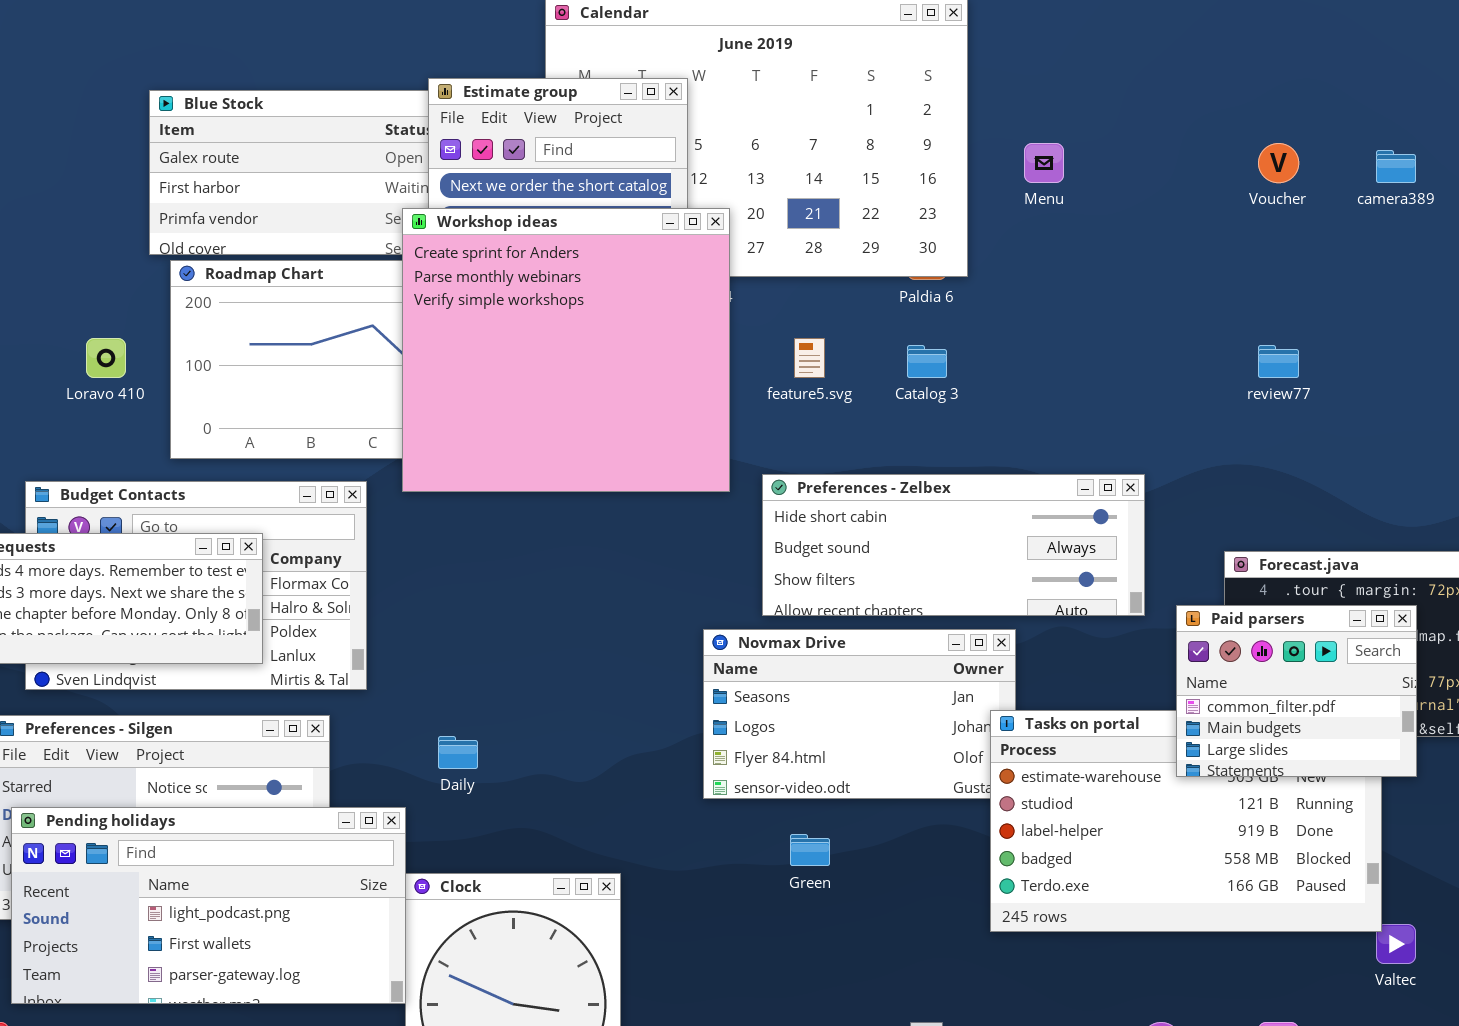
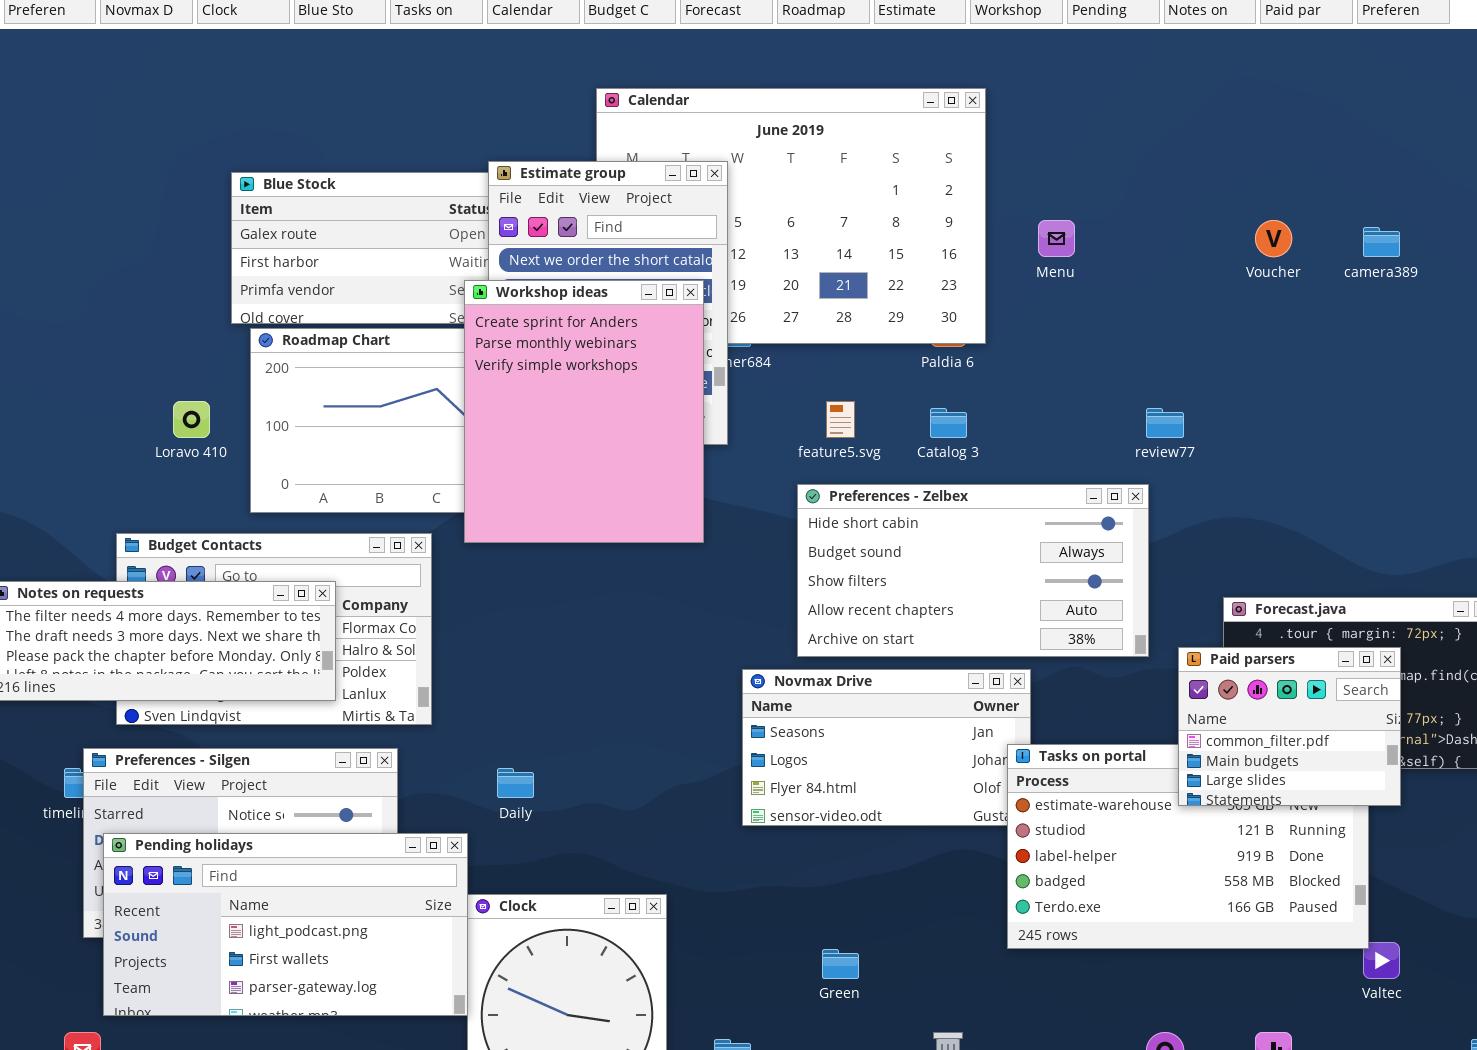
Workshop ideas: [402,208,730,492] -> [464,280,704,543], resized
review77: [1258,345,1299,378] -> [1146,408,1184,438], moved
Preferences - Zelbex: [762,474,1145,616] -> [797,484,1149,657], resized
Green: [790,834,830,866] -> [822,949,859,979], moved

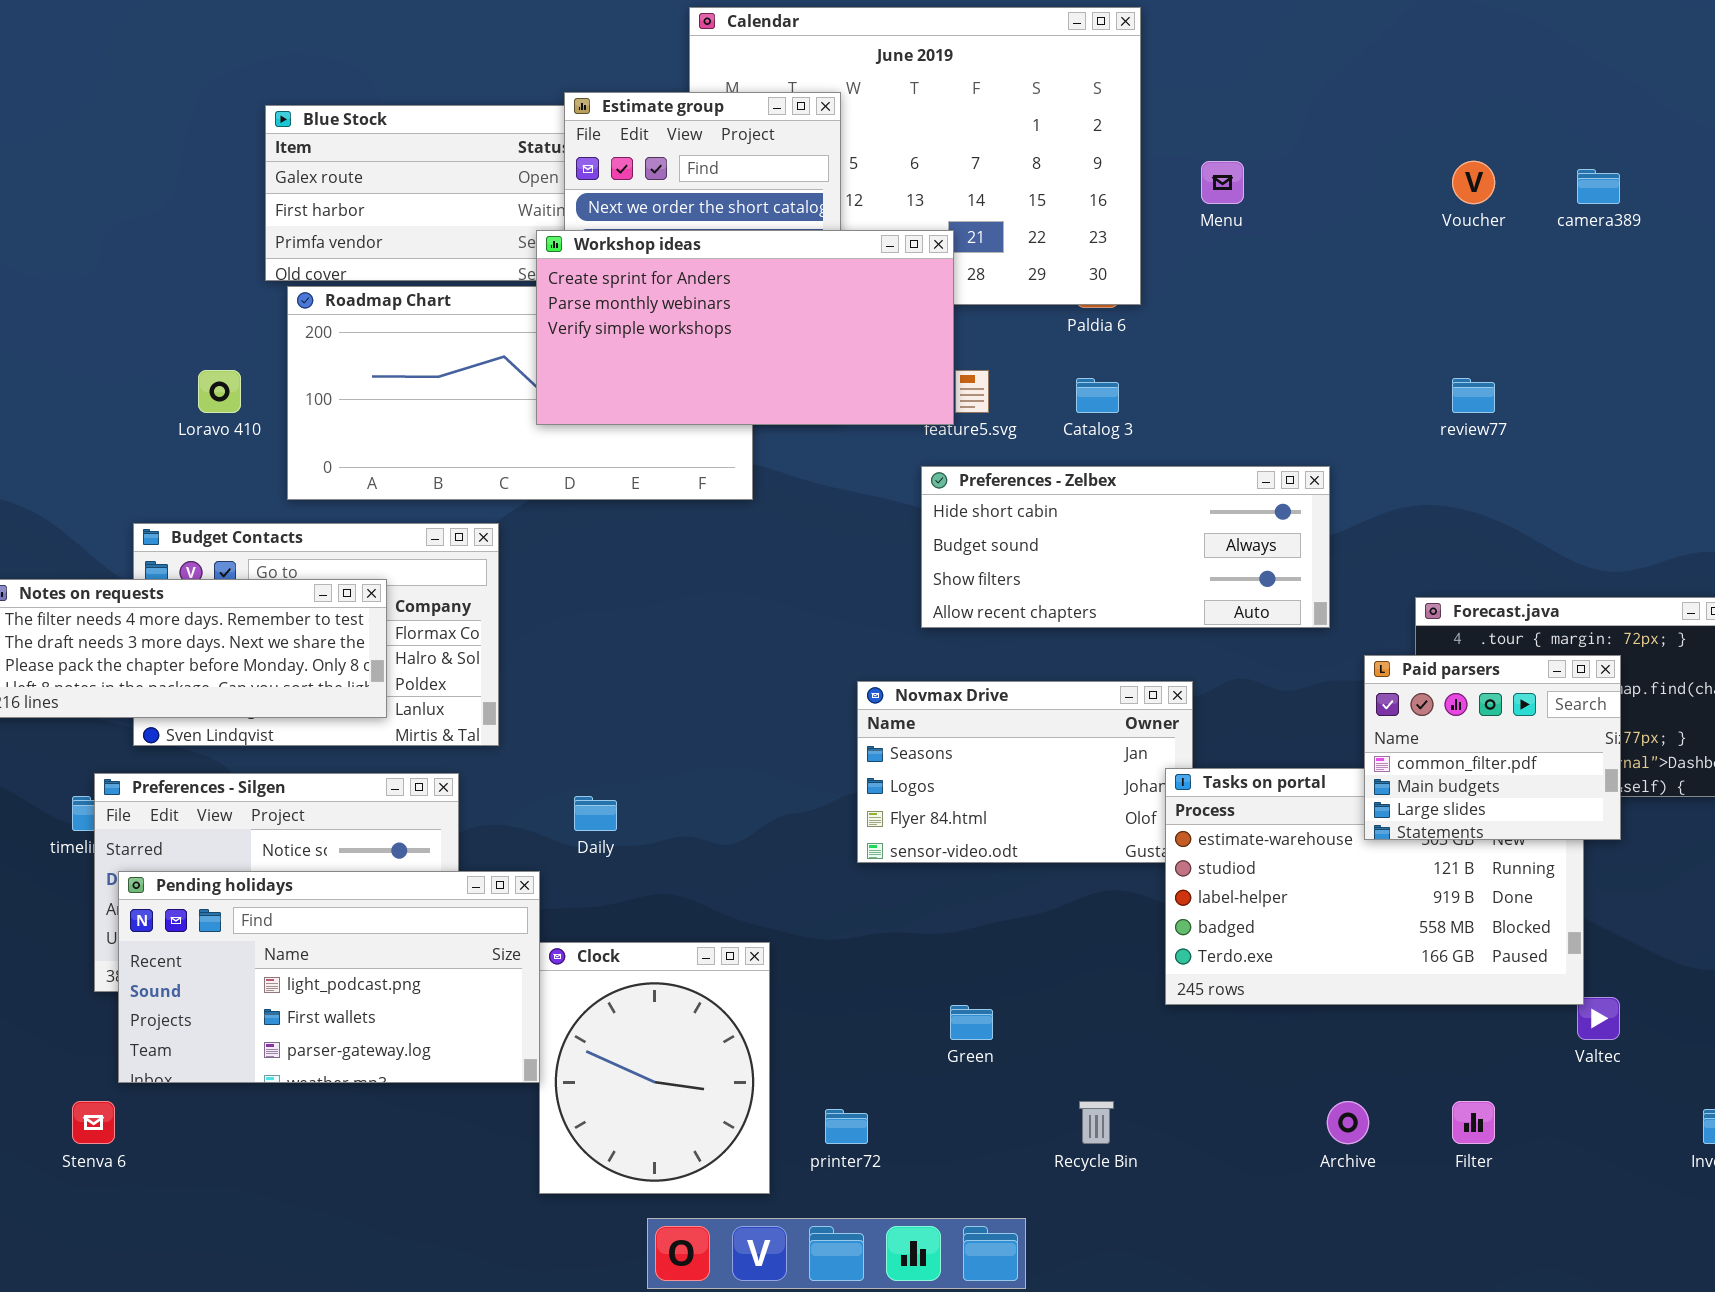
Workshop ideas: [464,280,704,543] -> [536,230,954,425], resized
review77: [1146,408,1184,438] -> [1452,378,1495,413], moved
Preferences - Zelbex: [797,484,1149,657] -> [921,466,1330,628], resized

